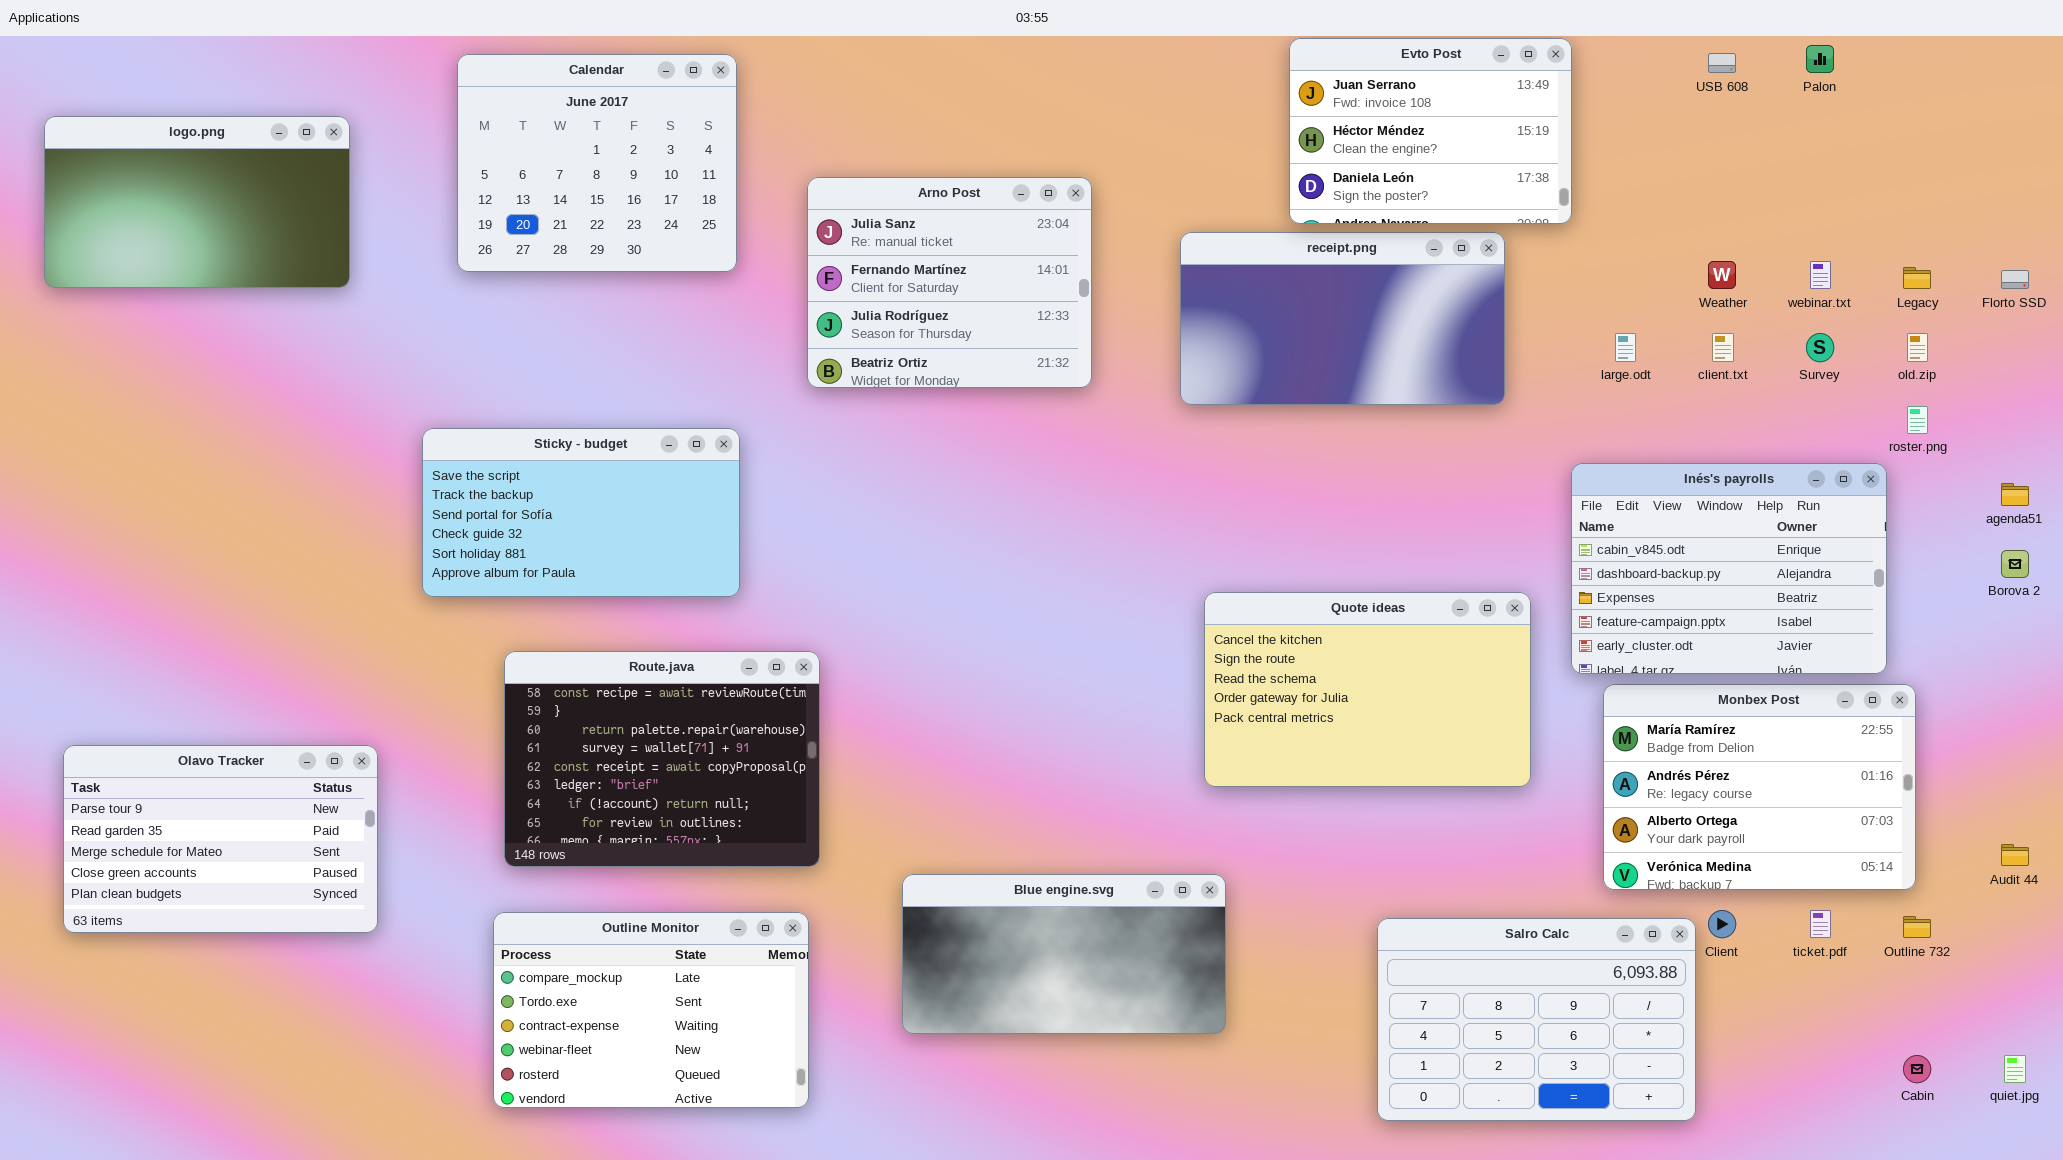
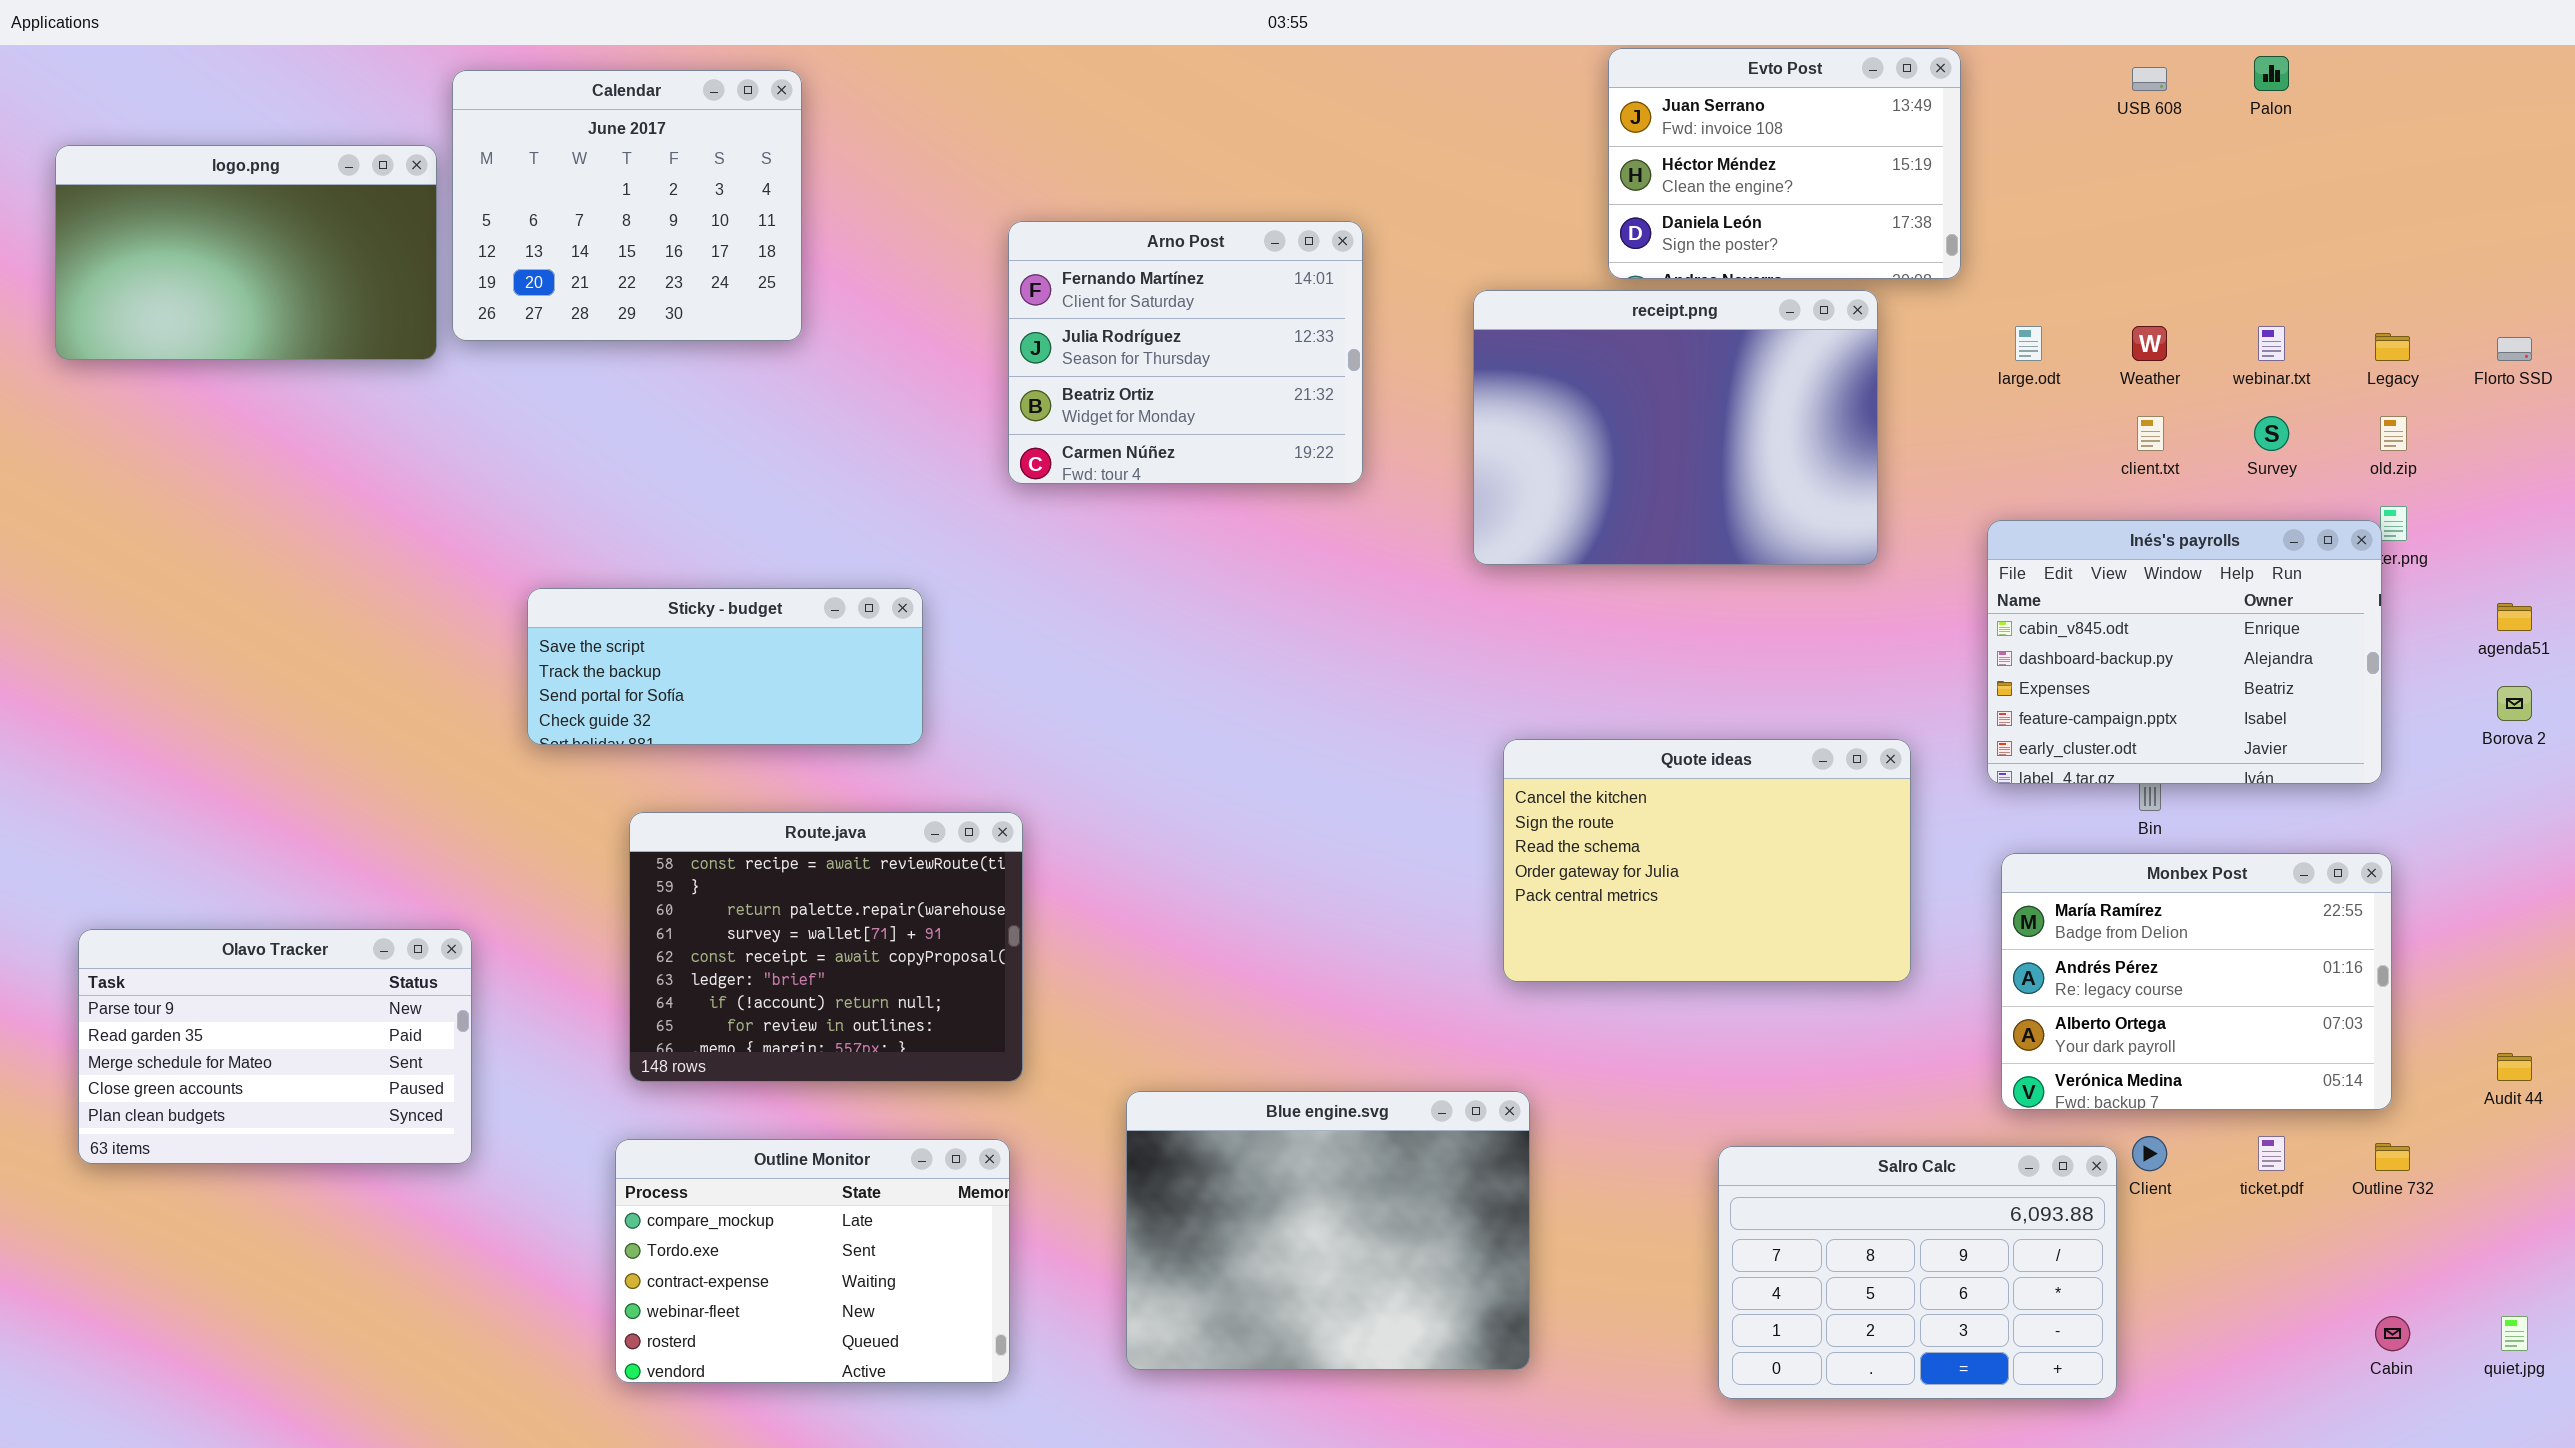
Calendar: [457,54,737,272] -> [452,70,802,341], moved
Arno Post: [807,177,1092,388] -> [1008,221,1363,484], scrolled down 1 row
receipt.png: [1180,232,1505,405] -> [1473,290,1878,565], resized
large.odt: [1615,333,1636,362] -> [2015,326,2042,361], moved
Sticky - budget: [422,428,740,597] -> [527,588,923,745], resized
Inés's payrolls: [1571,463,1887,674] -> [1987,520,2382,784], moved
Blue engine.svg: [902,874,1226,1034] -> [1126,1091,1530,1370], resized

